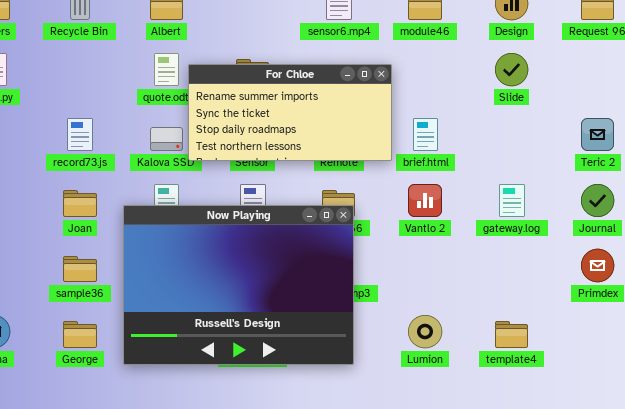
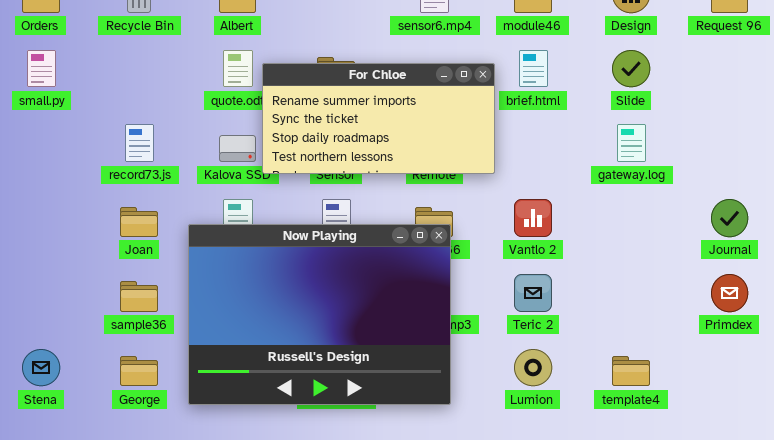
brief.html: [413,118,438,151] -> [519,50,548,87], moved
Teric 2: [581,118,614,151] -> [514,274,552,312], moved
gateway.log: [499,184,525,217] -> [617,124,646,162], moved

